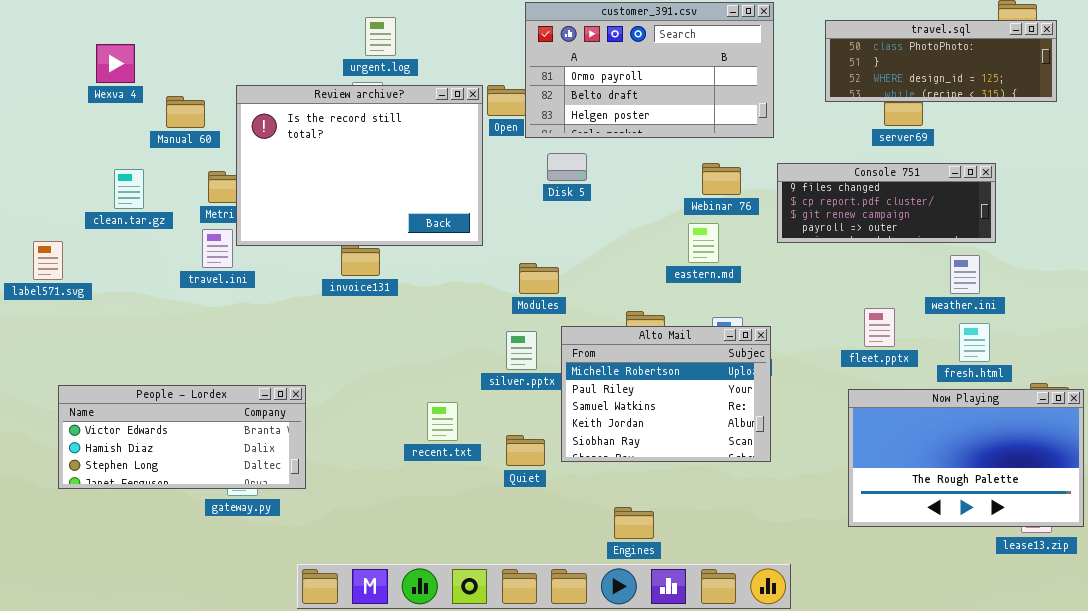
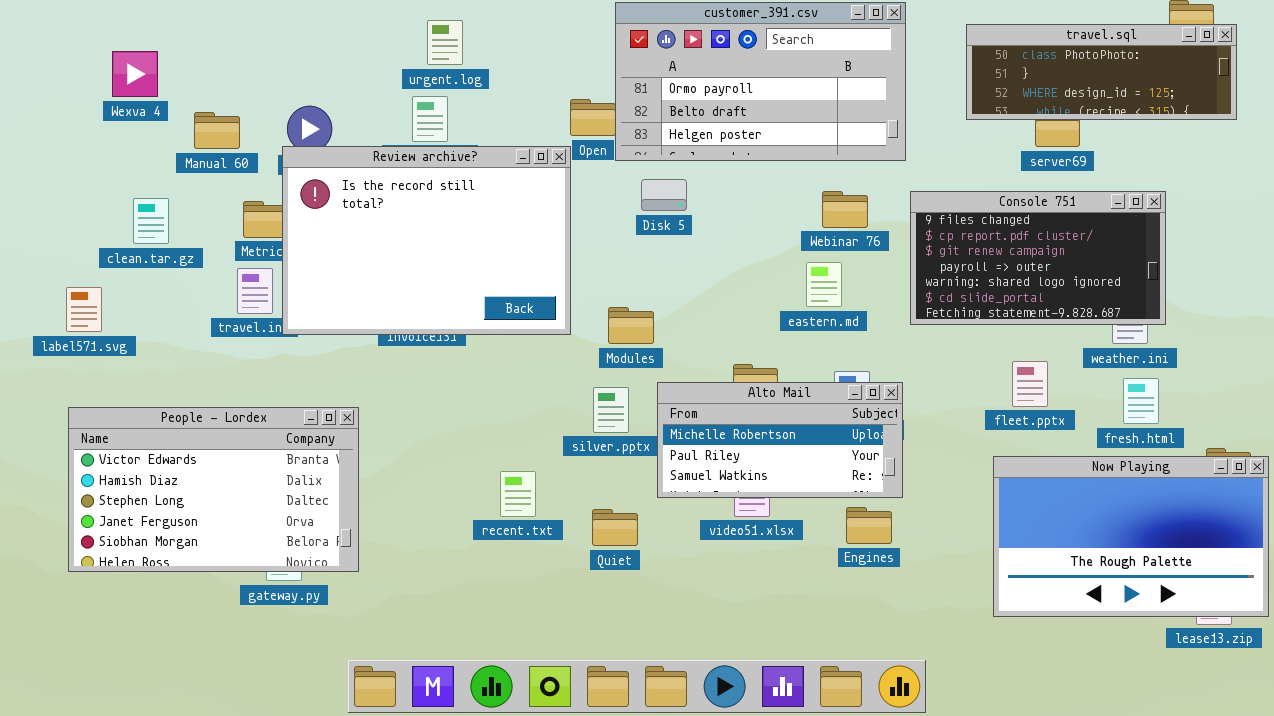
Review archive?: [236,85,483,246] -> [282,146,571,335], moved
Console 751: [777,163,996,243] -> [910,191,1166,325], resized
label571.svg: [33,241,63,280] -> [66,287,102,332], moved
Alto Mail: [561,326,771,462] -> [657,382,903,498], resized
People - Lordex: [58,385,306,489] -> [68,407,359,572], resized
Engines: [614,507,654,539] -> [846,507,892,544], moved

